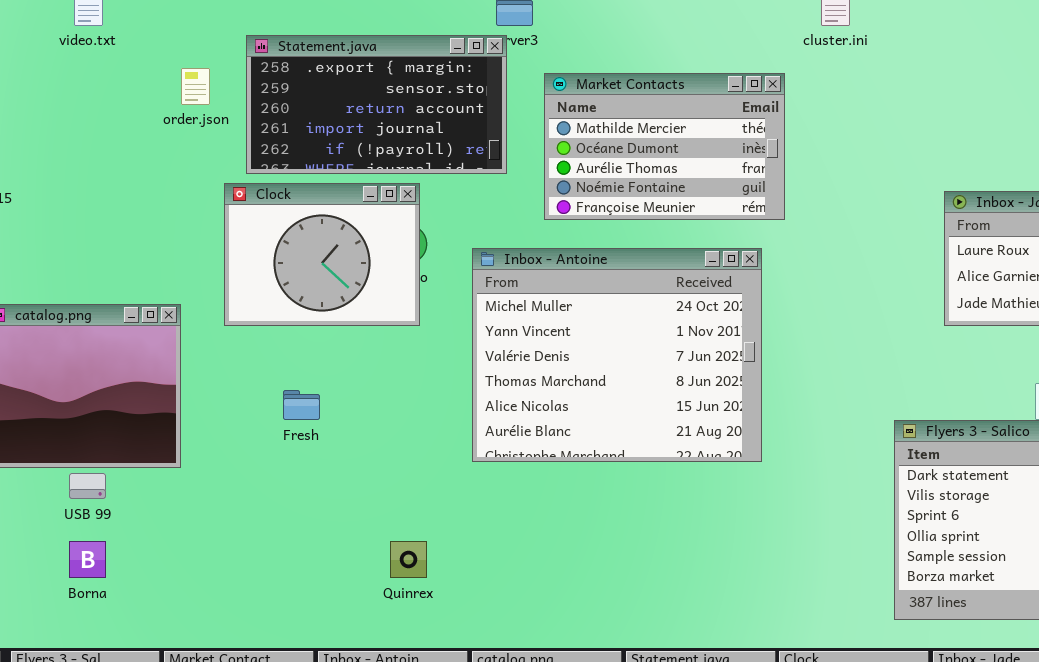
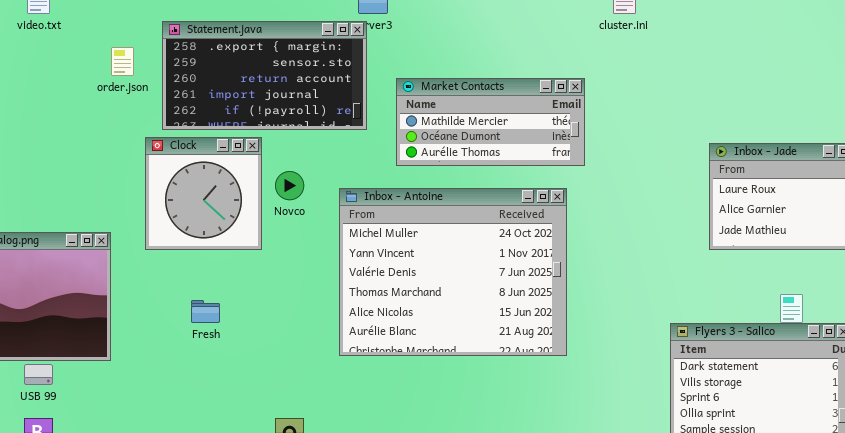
Market Contacts: [544,73,785,220] -> [396,78,585,166], resized
Clock: [224,183,420,326] -> [145,137,262,250], resized

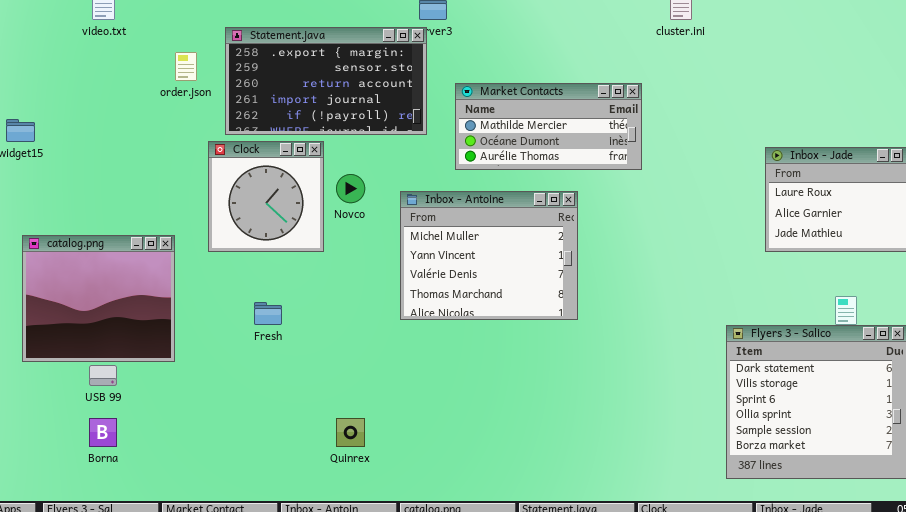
Inbox - Antoine: [339,188,567,356] -> [400,191,578,320], resized

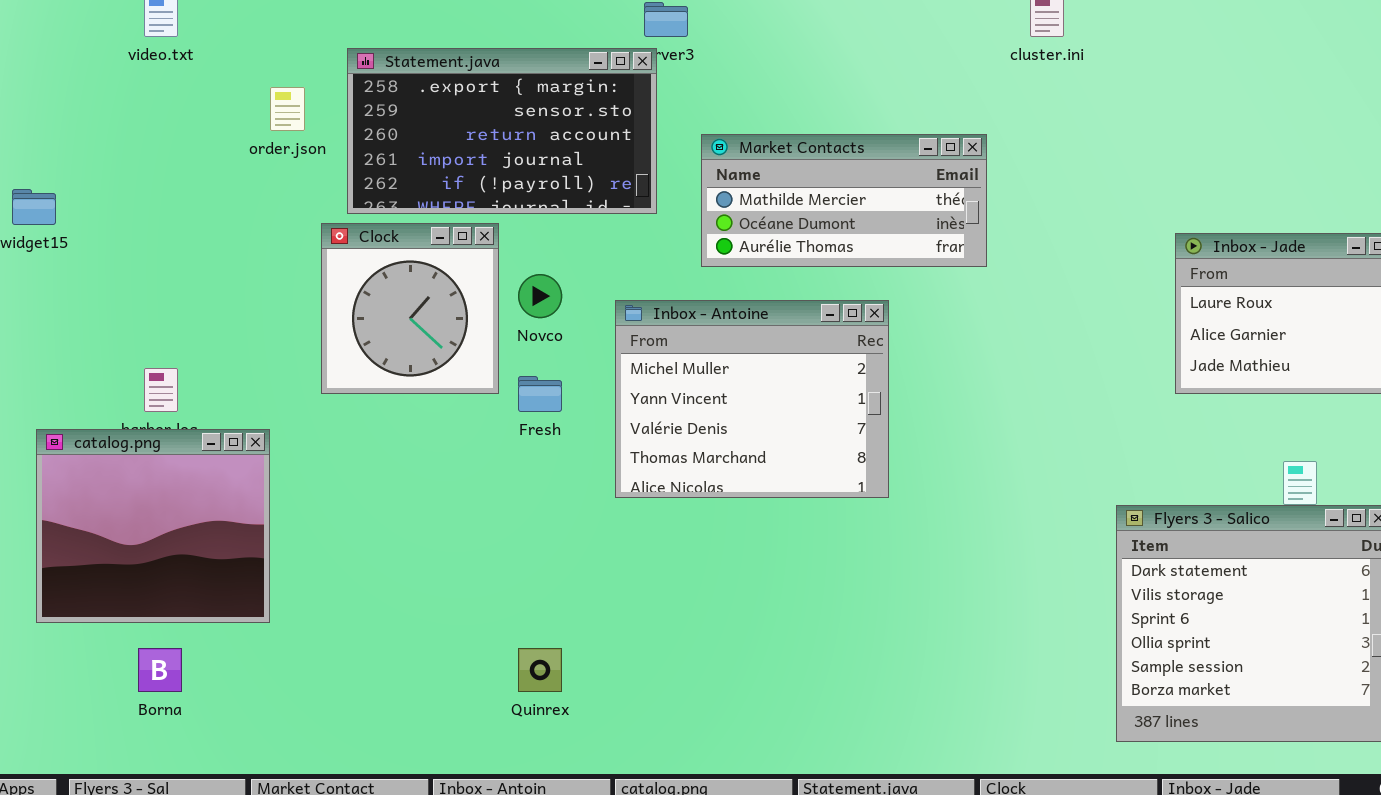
catalog.png: [22,235,175,362] -> [36,429,270,623], moved
Fresh: [254,302,282,325] -> [518,376,562,412], moved

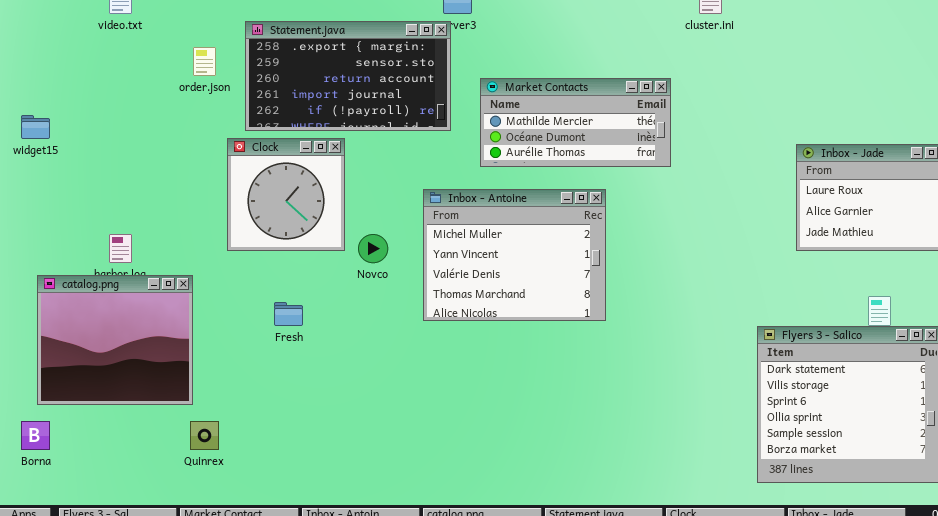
Novco: [518,274,562,318] -> [358,234,388,263], moved
Fresh: [518,376,562,412] -> [274,302,303,326], moved
Borna: [138,648,182,692] -> [21,421,50,450], moved
Quinrex: [518,648,562,692] -> [190,421,219,450], moved

